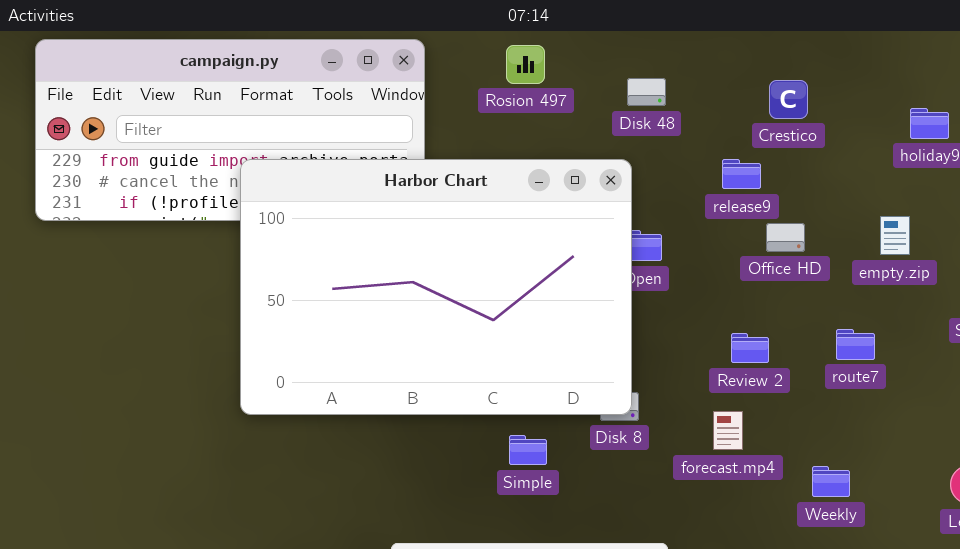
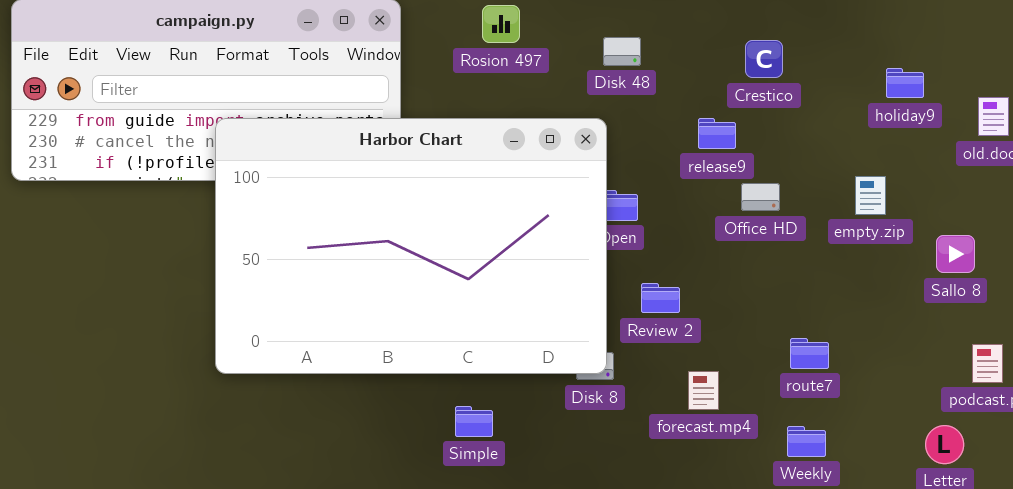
route7: [836,329,875,360] -> [790,338,829,369], moved
Review 2: [731,333,769,363] -> [641,283,680,313], moved
Simple: [509,435,547,465] -> [455,406,493,437], moved

